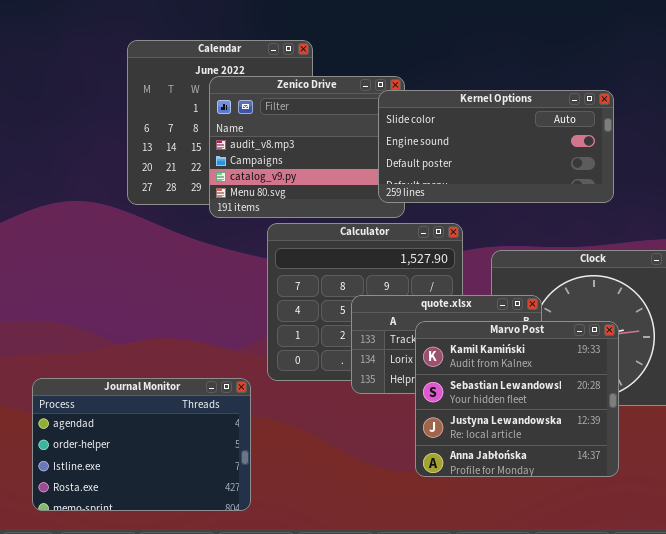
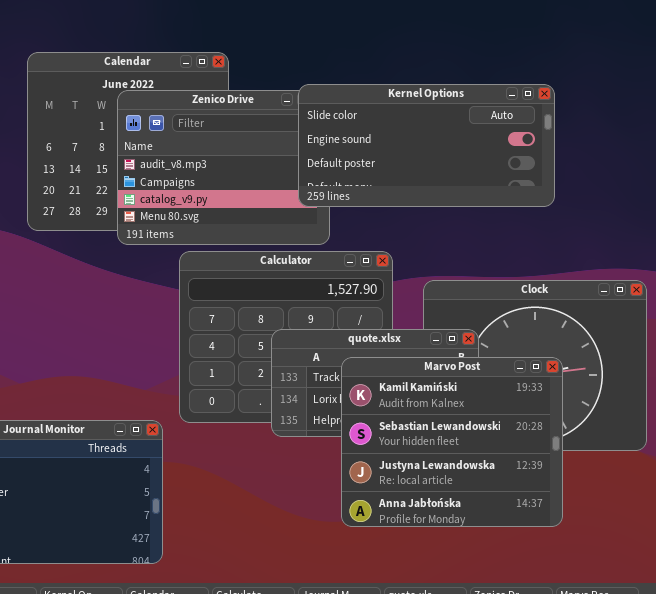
Kernel Options: [378,90,614,203] -> [298,84,555,207], moved

